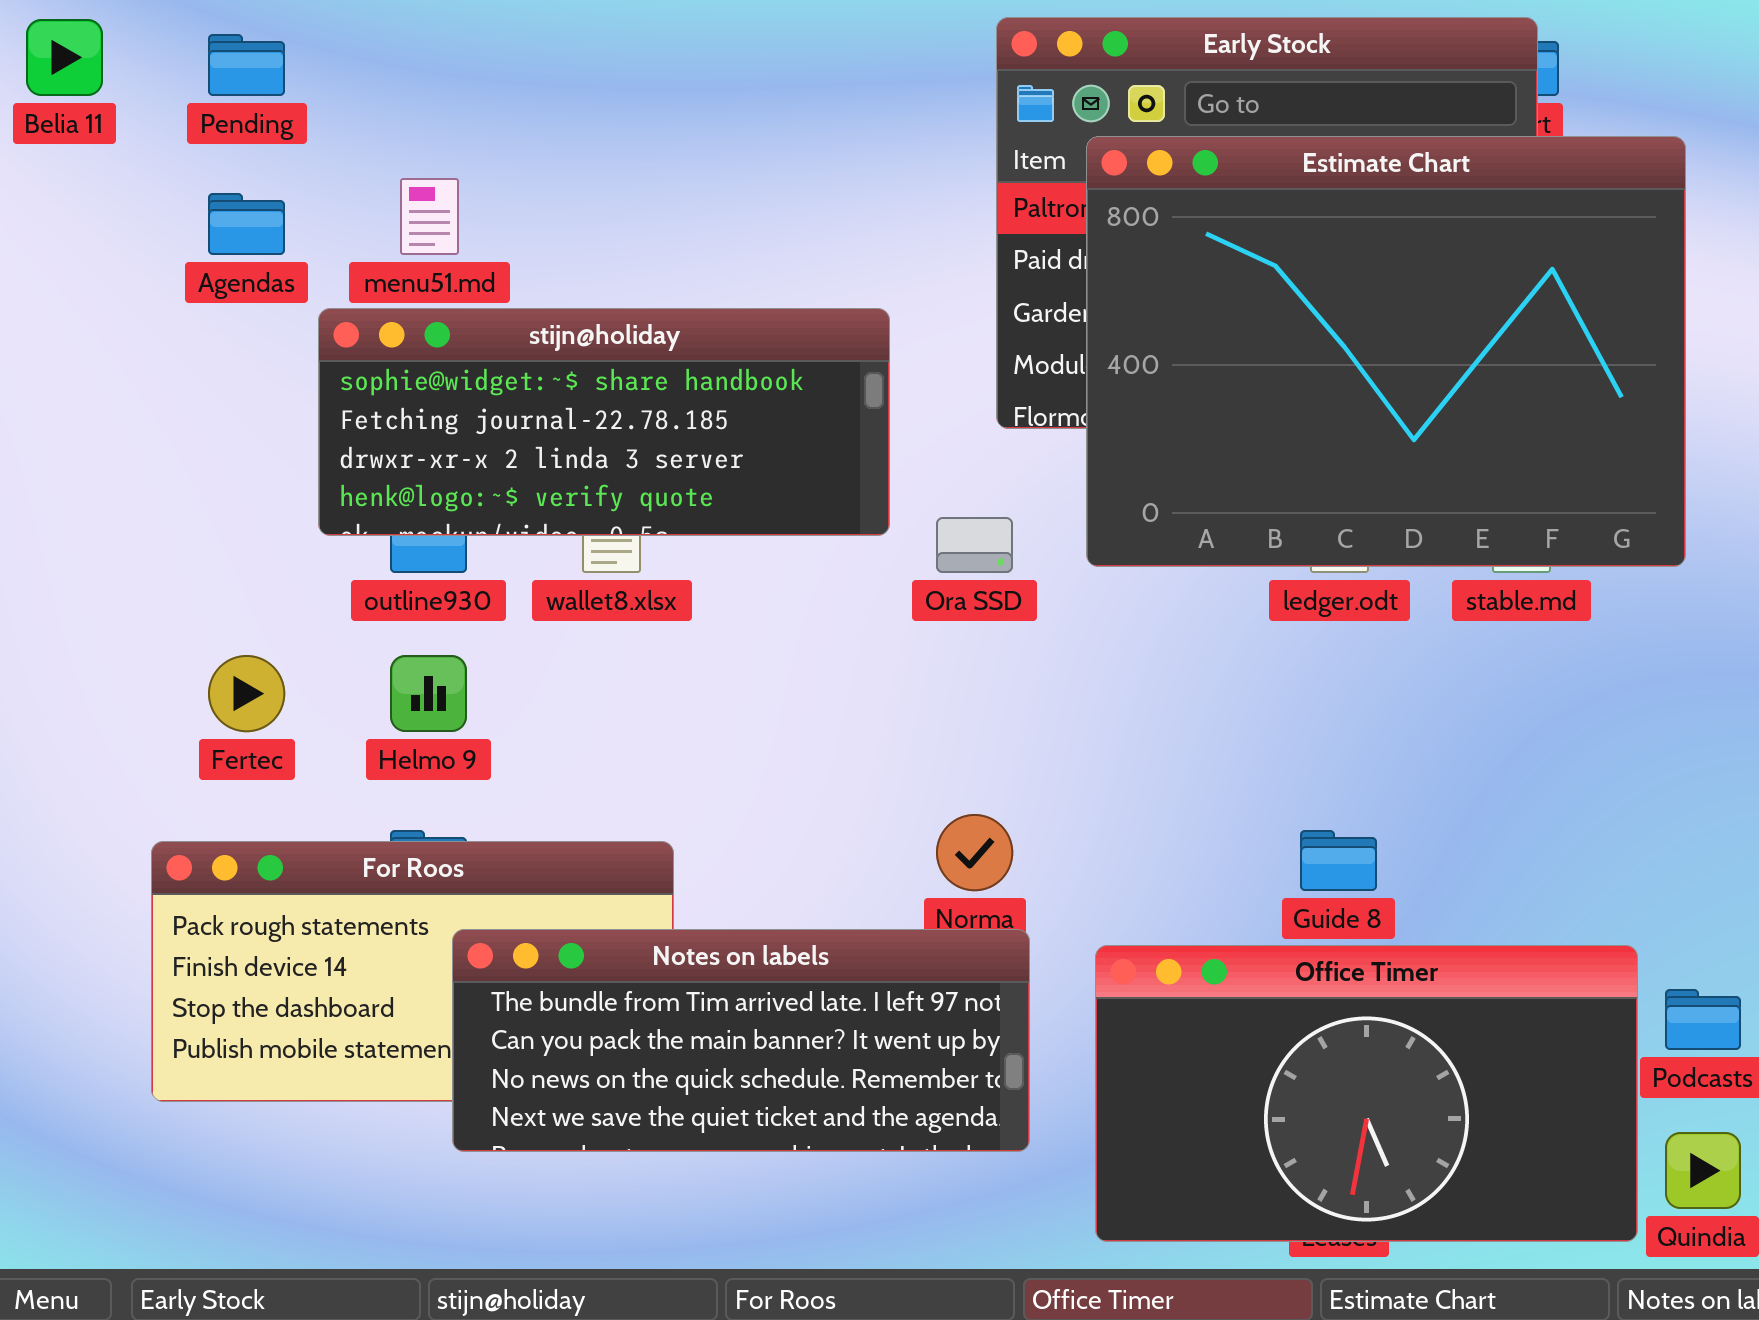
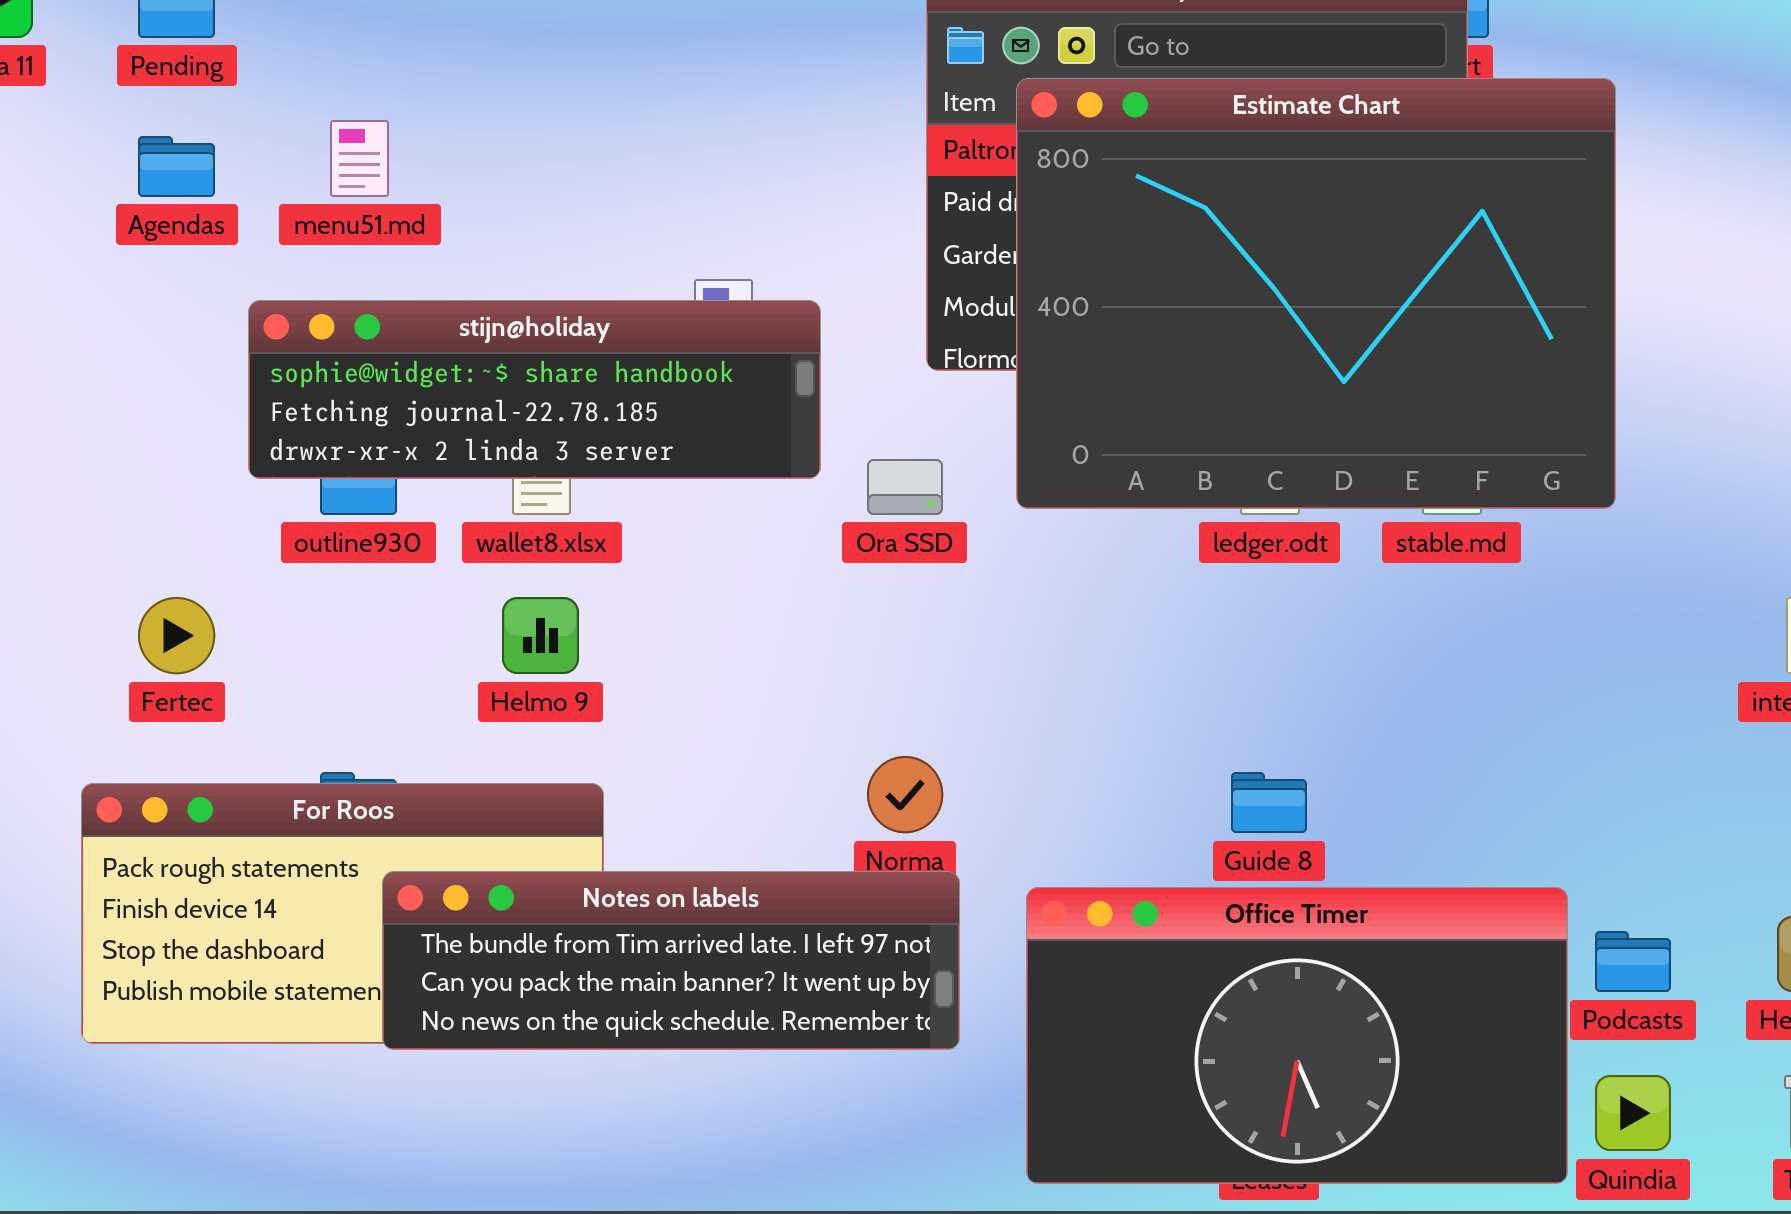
stijn@holiday: [318,308,890,536] -> [248,300,821,479], resized
Helmo 9: [390,655,467,732] -> [502,597,579,674], moved
Notes on labels: [452,929,1030,1152] -> [382,871,960,1050], resized

